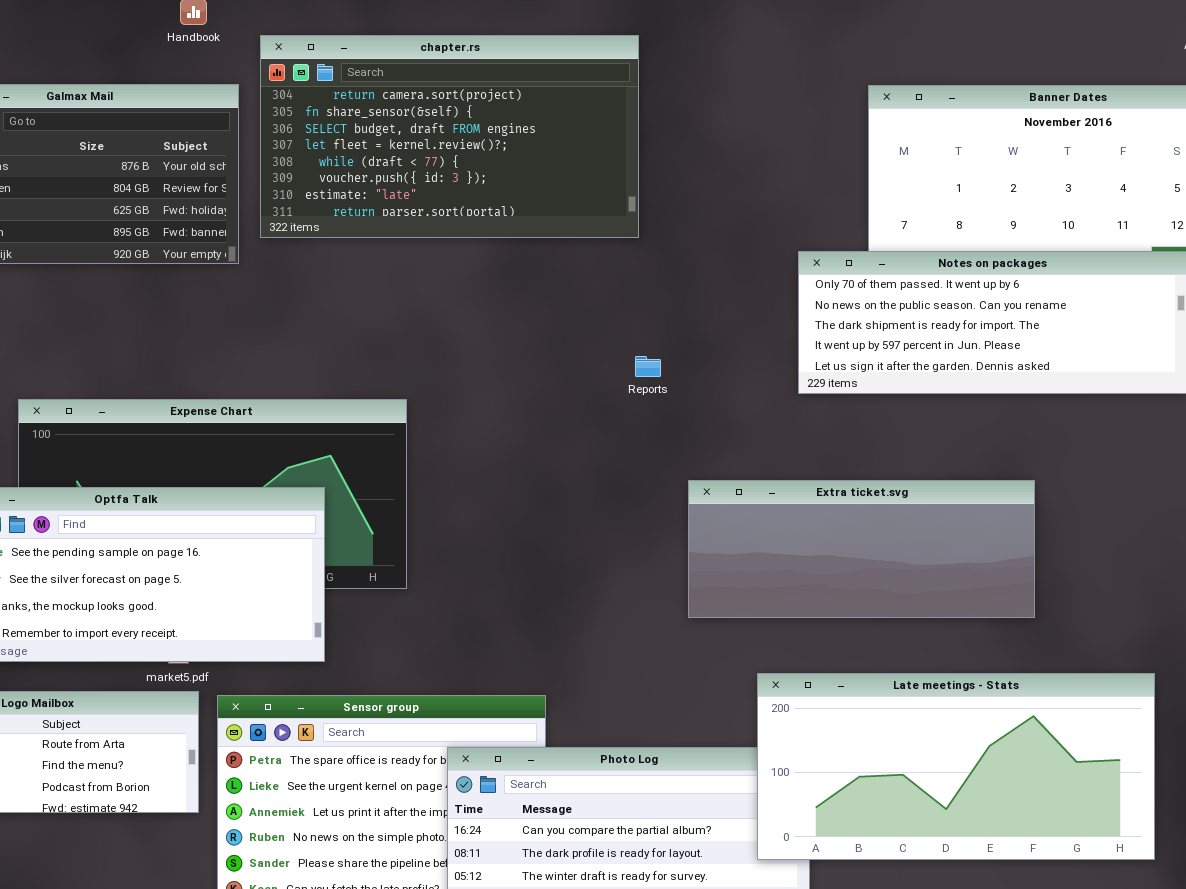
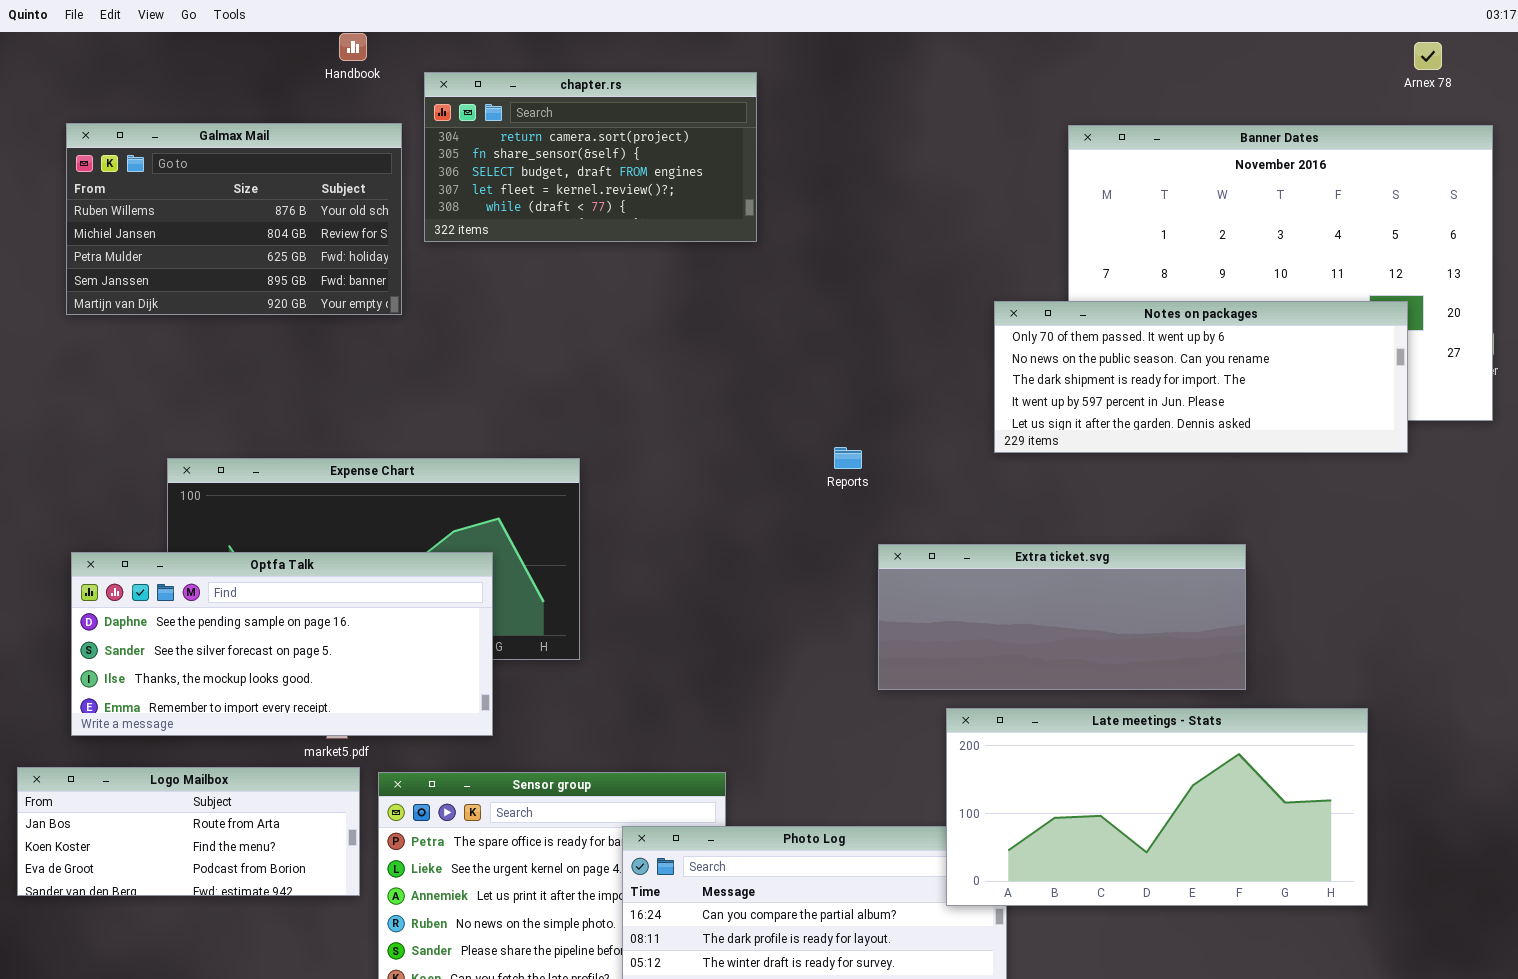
chapter.rs: [260,35,639,238] -> [424,72,757,242], resized
Reports: [635,356,661,377] -> [834,447,862,469], moved
Late meetings - Stats: [757,673,1155,860] -> [946,708,1368,906], moved

